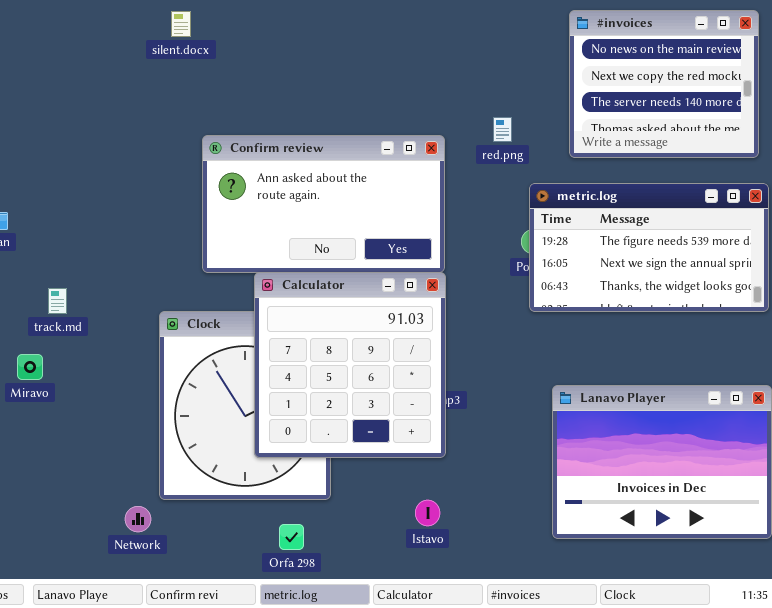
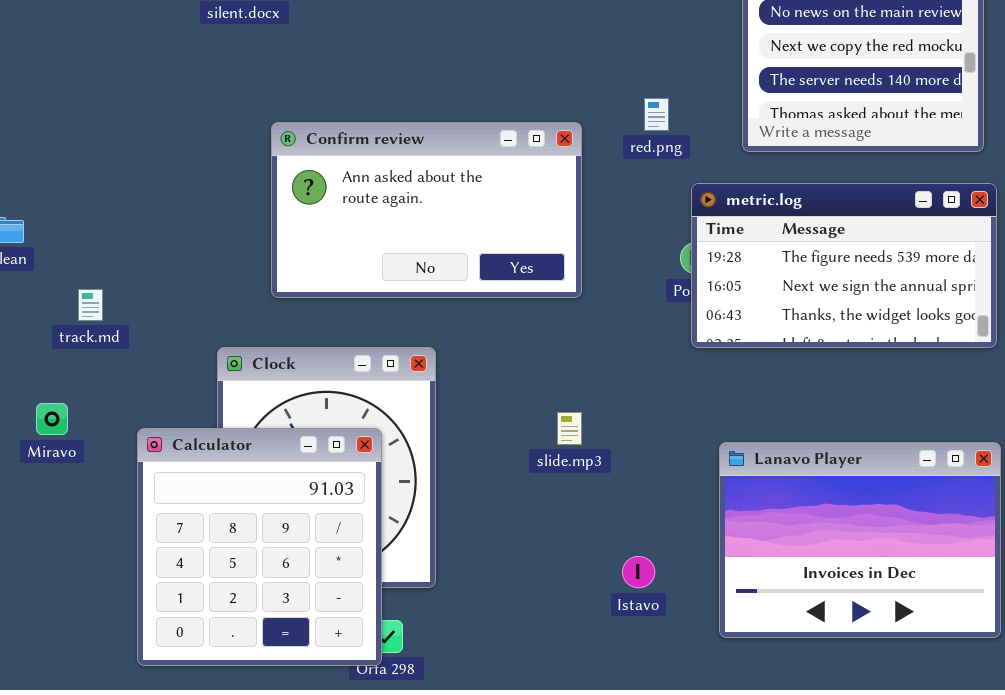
Calculator: [254,272,446,458] -> [137,428,382,666], moved
track.md: [48,288,67,314] -> [78,289,103,321], moved
Istavo: [415,500,440,526] -> [622,556,655,588], moved

